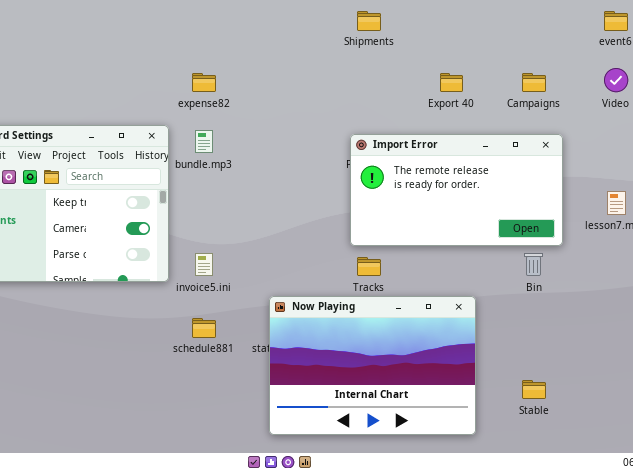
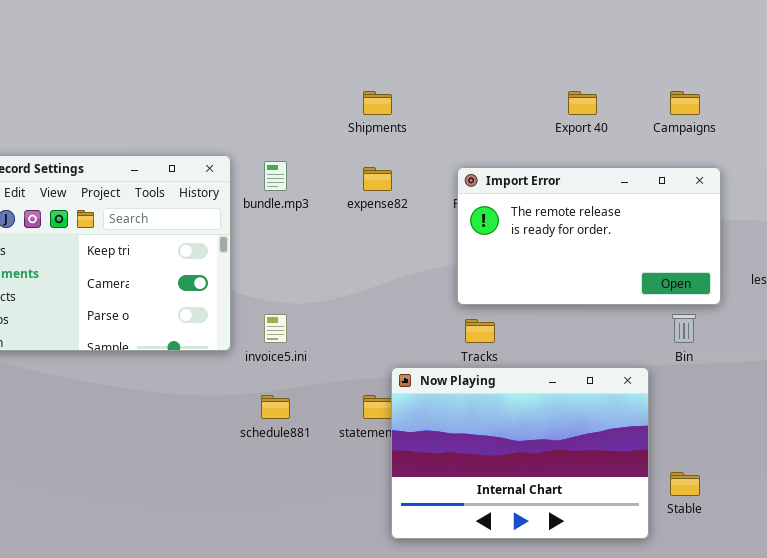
Shipments: [357,11,381,31] -> [363,91,392,115], moved
expense82: [192,73,216,92] -> [363,167,392,191], moved
Now Playing: [269,296,476,435] -> [391,367,649,539], moved

